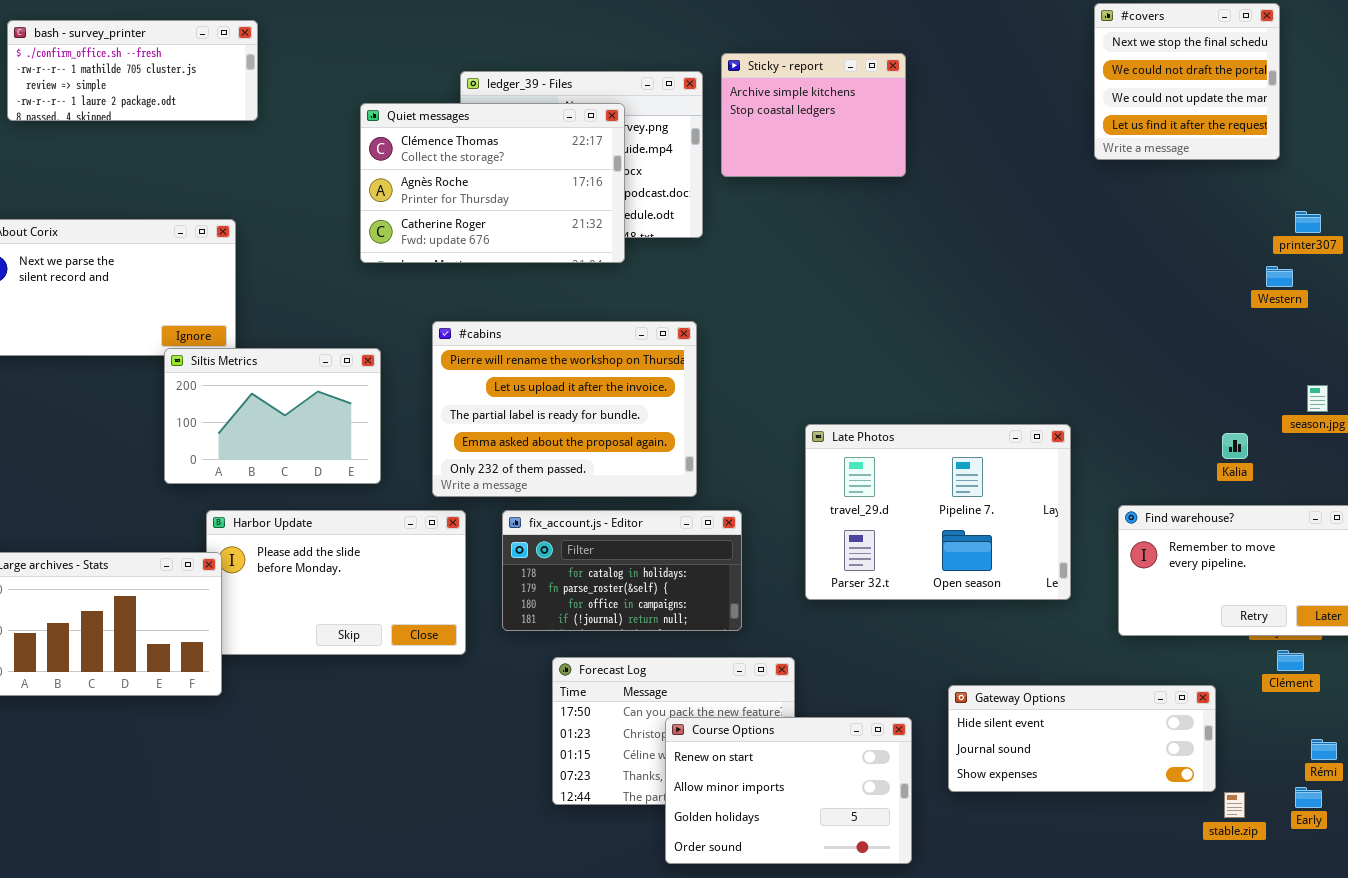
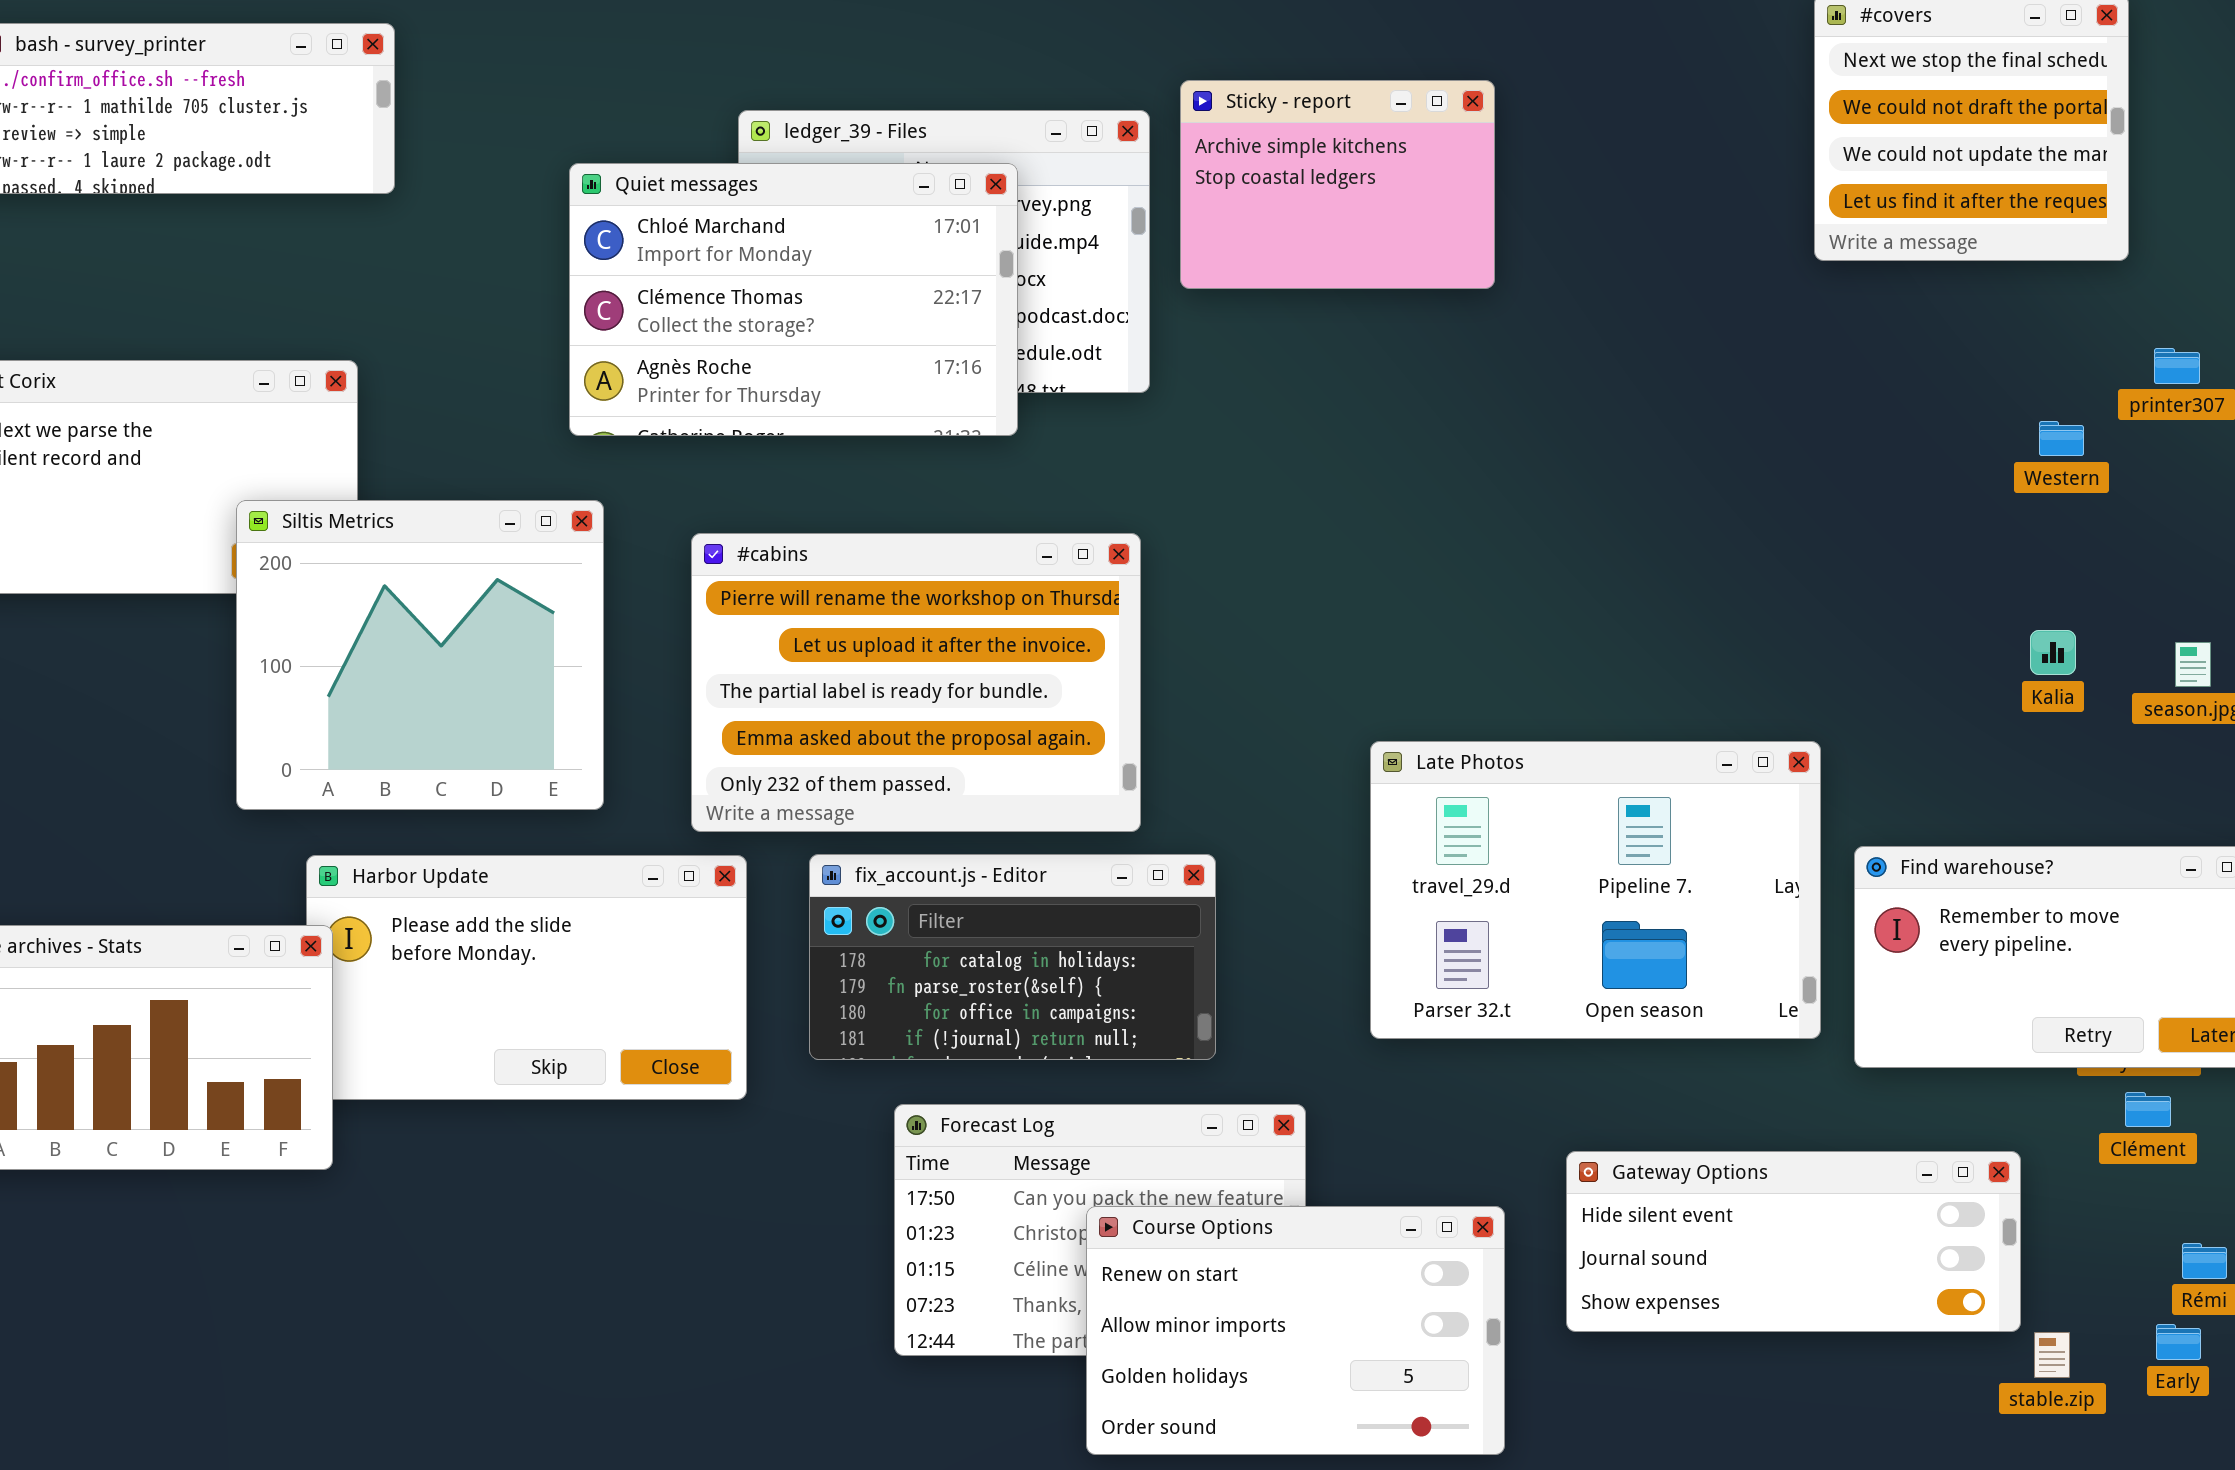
Quiet messages: [360,103,625,263] -> [569,163,1018,436], scrolled up 1 row
Western: [1266,266,1293,287] -> [2039,421,2084,456], moved
Siltis Metrics: [164,348,381,484] -> [236,500,604,810], resized
Late Photos: [805,424,1071,600] -> [1370,741,1821,1039], moved
Kalia: [1222,433,1248,459] -> [2030,630,2076,675], moved

